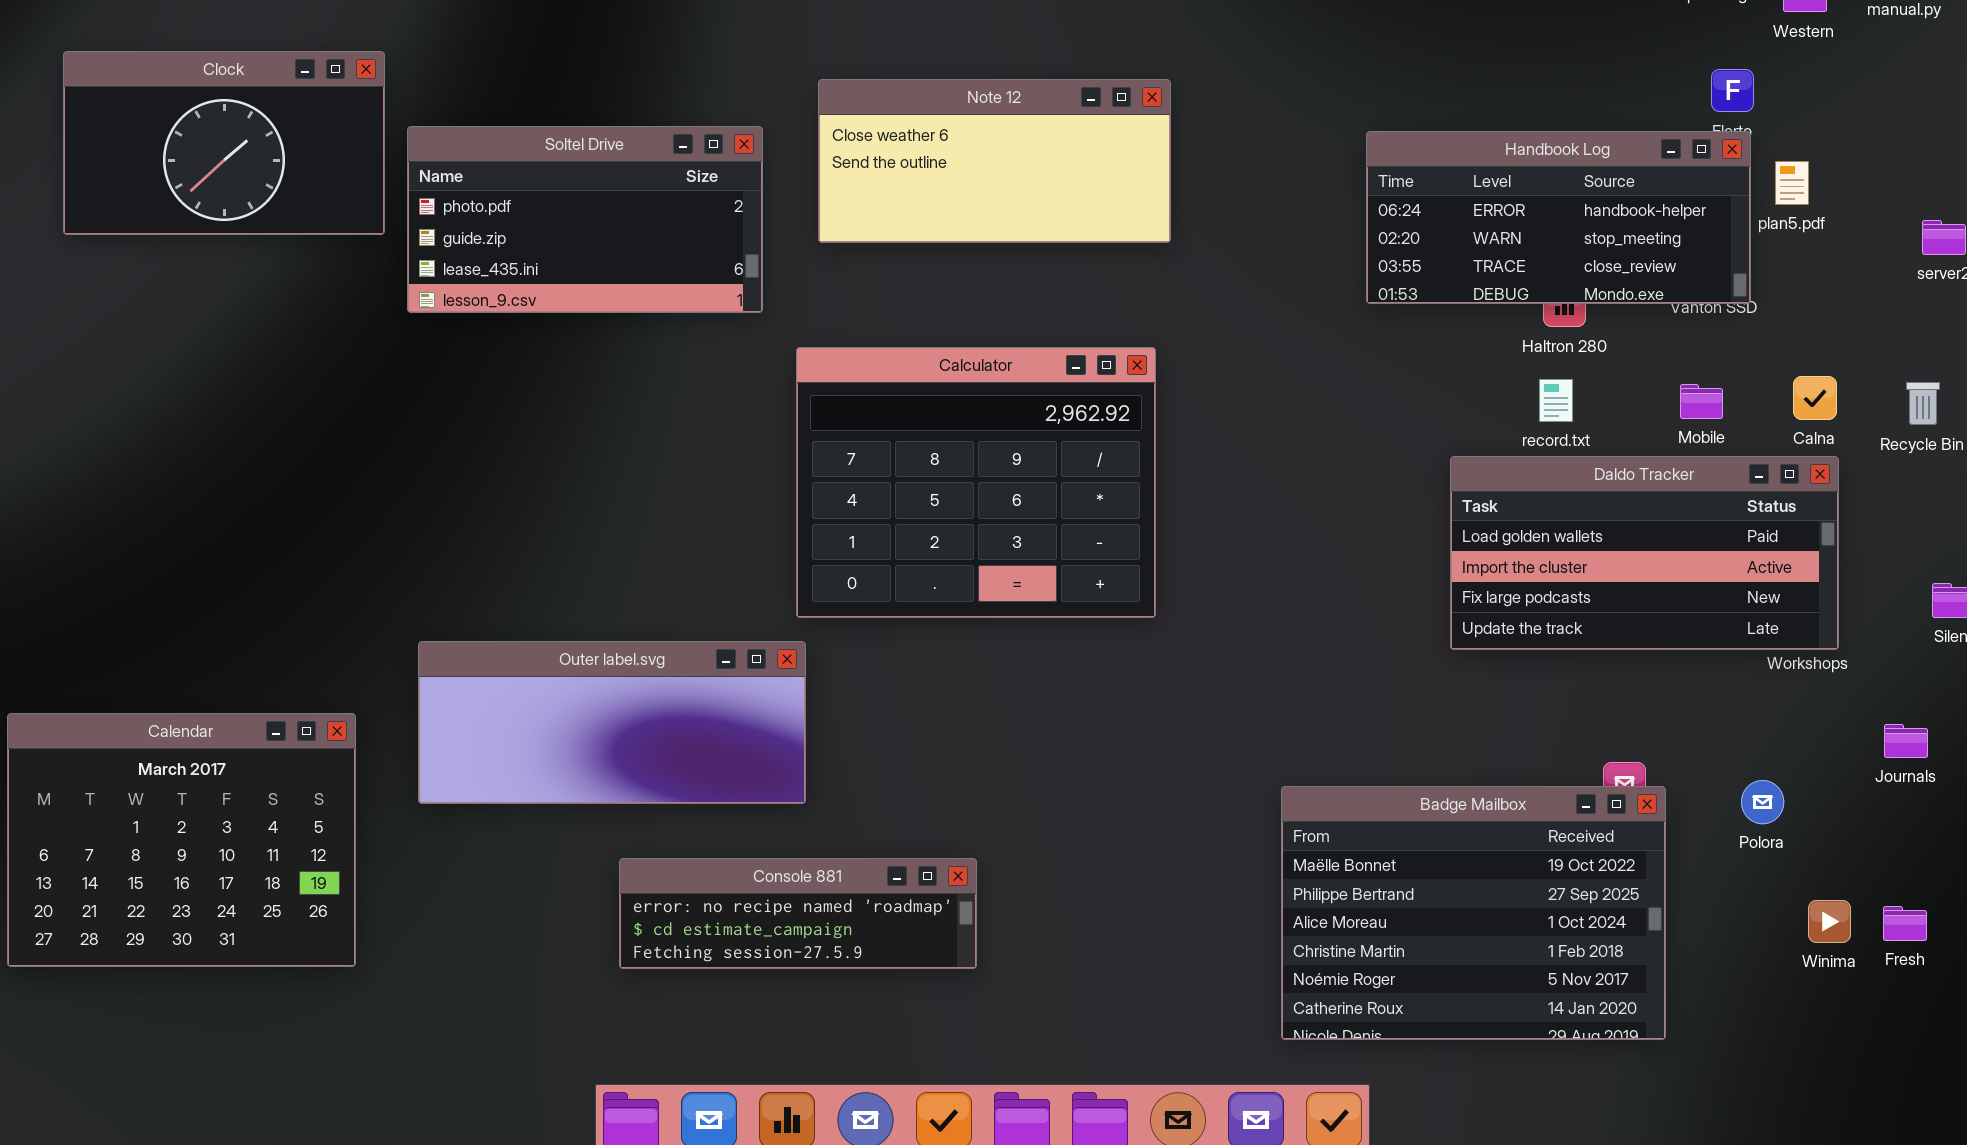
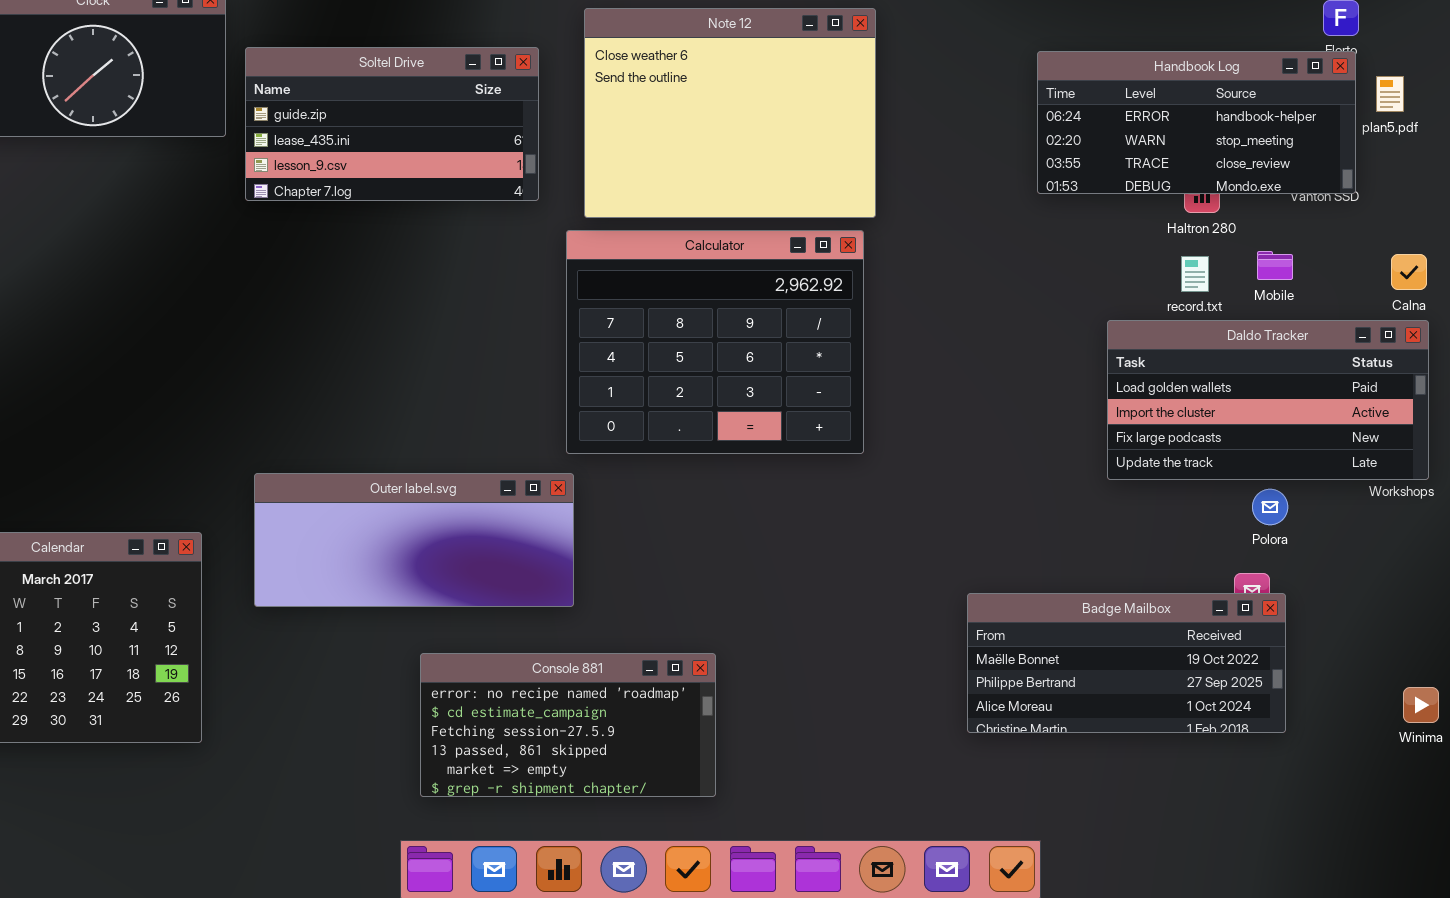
Note 12: [818,79,1171,243] -> [584,8,876,218], resized
Soltel Drive: [407,126,763,313] -> [245,47,539,201], scrolled down 1 row
Mobile: [1680,384,1723,419] -> [1257,251,1293,280], moved
Polora: [1741,780,1784,824] -> [1252,489,1288,525], moved
Badge Mailbox: [1281,786,1666,1040] -> [967,593,1286,733], resized
Console 881: [619,858,977,969] -> [420,653,716,797], resized

